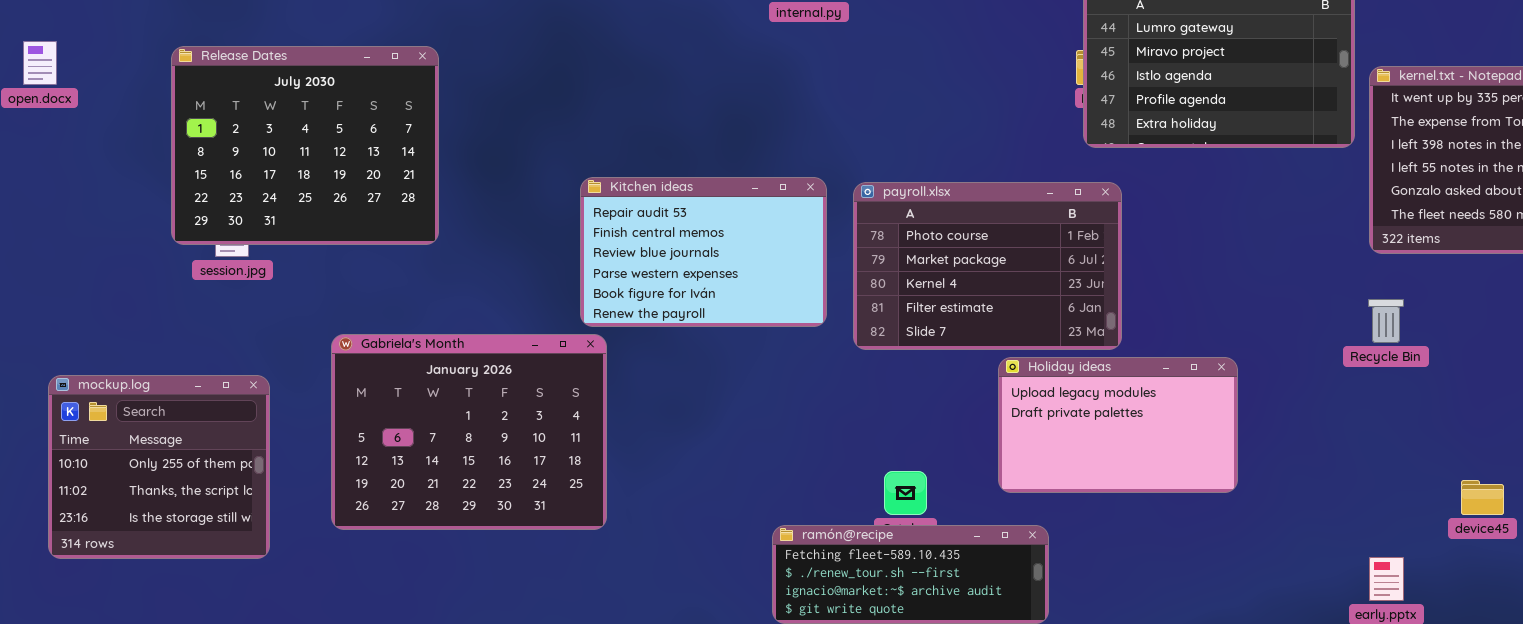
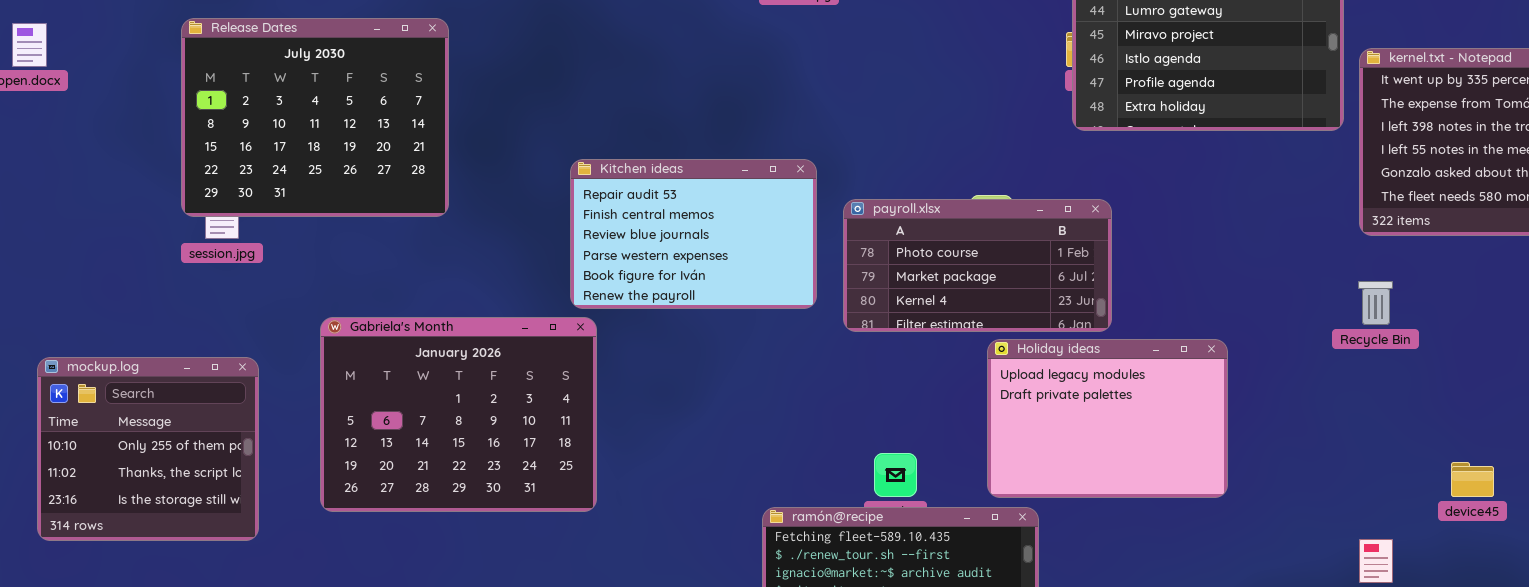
Release Dates: [171,46,439,245] -> [181,18,449,217], moved
payroll.xlsx: [853,182,1122,350] -> [843,199,1112,332], resized
Holiday ideas: [998,357,1238,493] -> [987,339,1228,498], resized

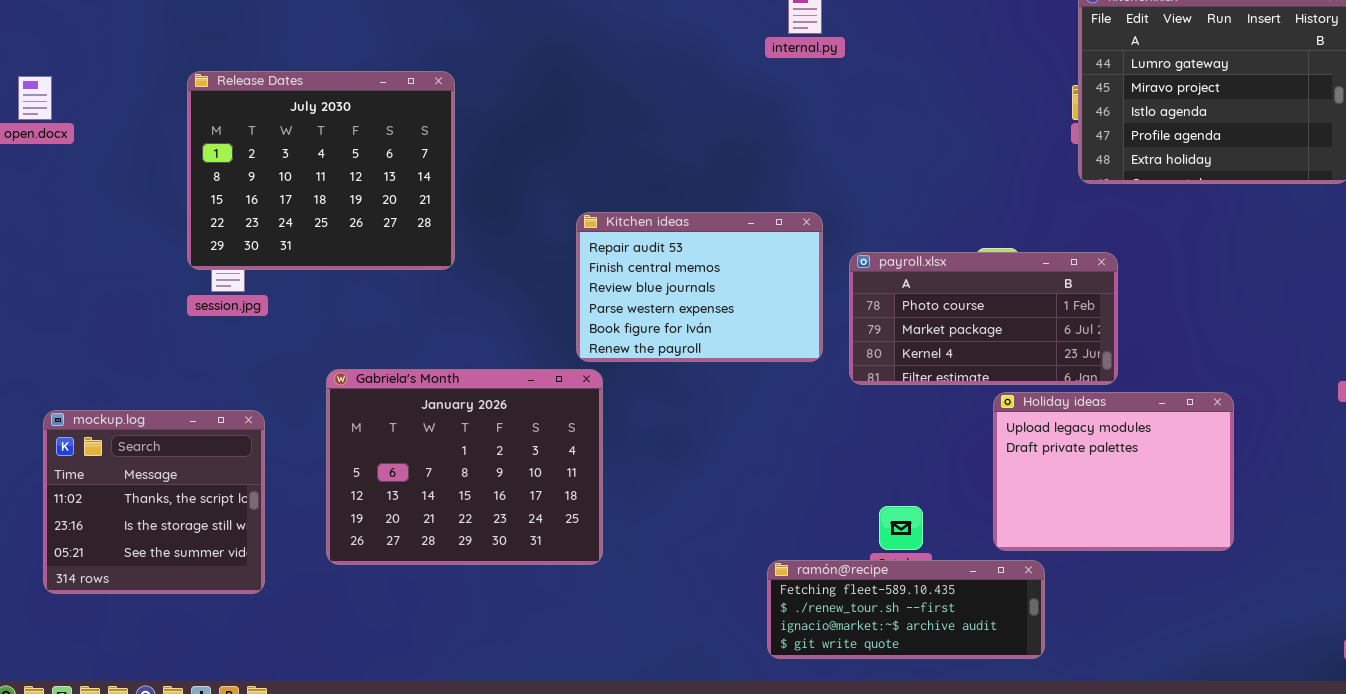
mockup.log: [37,357,259,541] -> [43,410,265,594], scrolled down 1 row

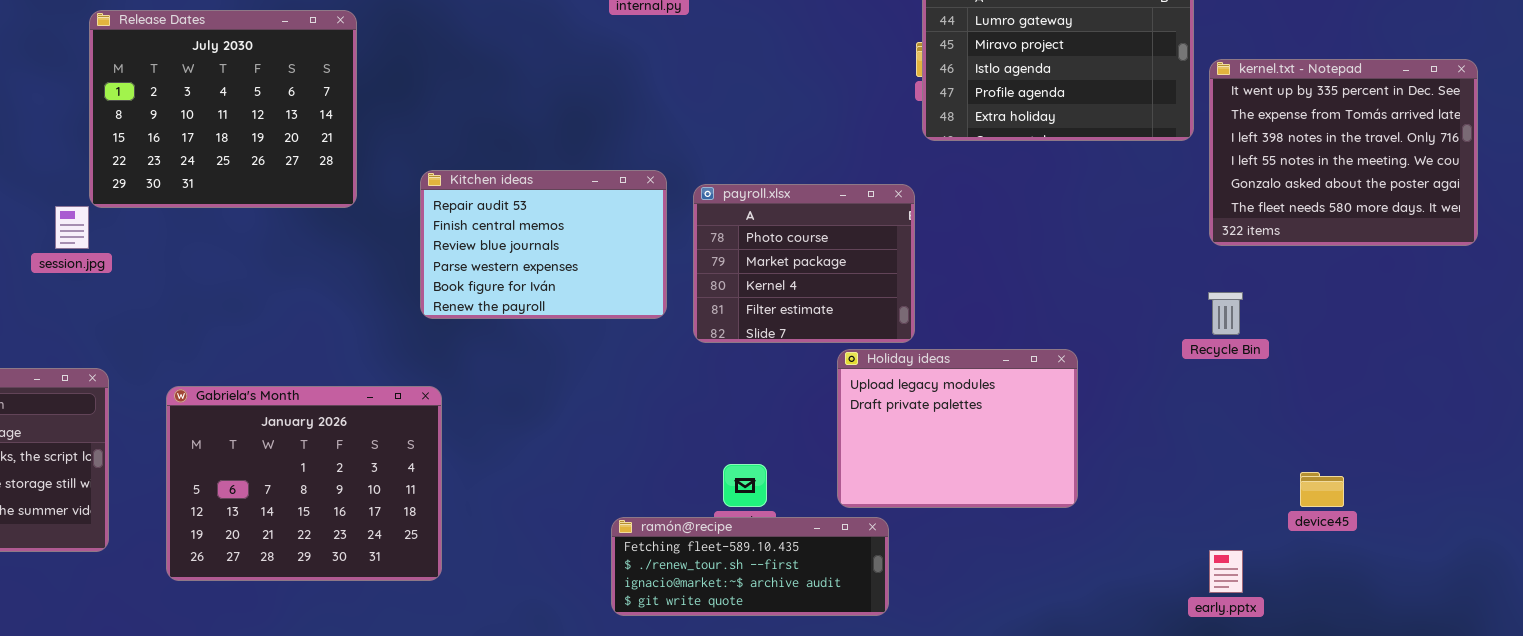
Release Dates: [187,71,455,270] -> [89,10,357,208], moved
payroll.xlsx: [849,252,1118,385] -> [693,184,915,343], resized
Gabriela's Month: [326,369,603,565] -> [166,386,442,581], moved

